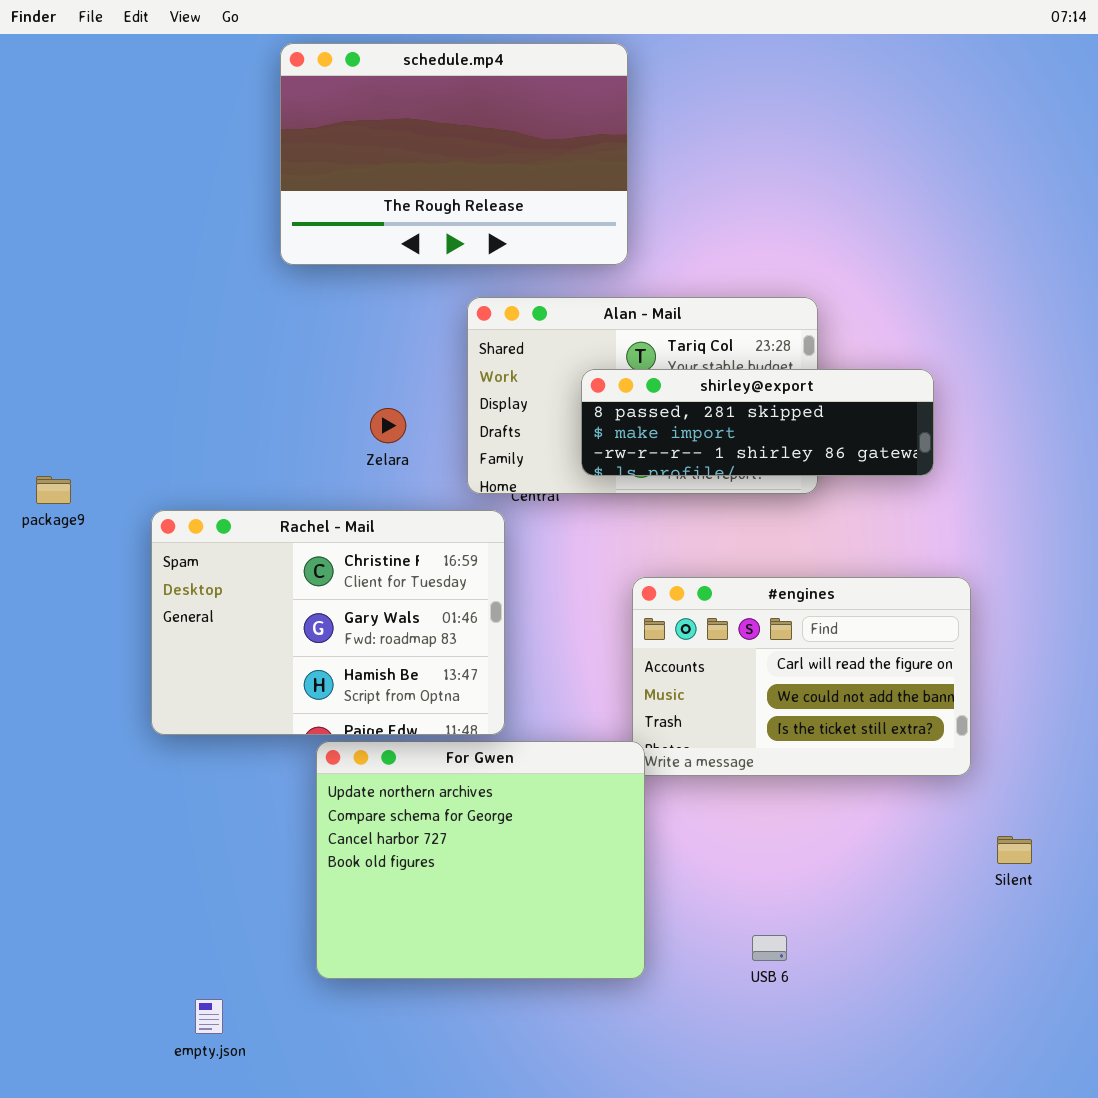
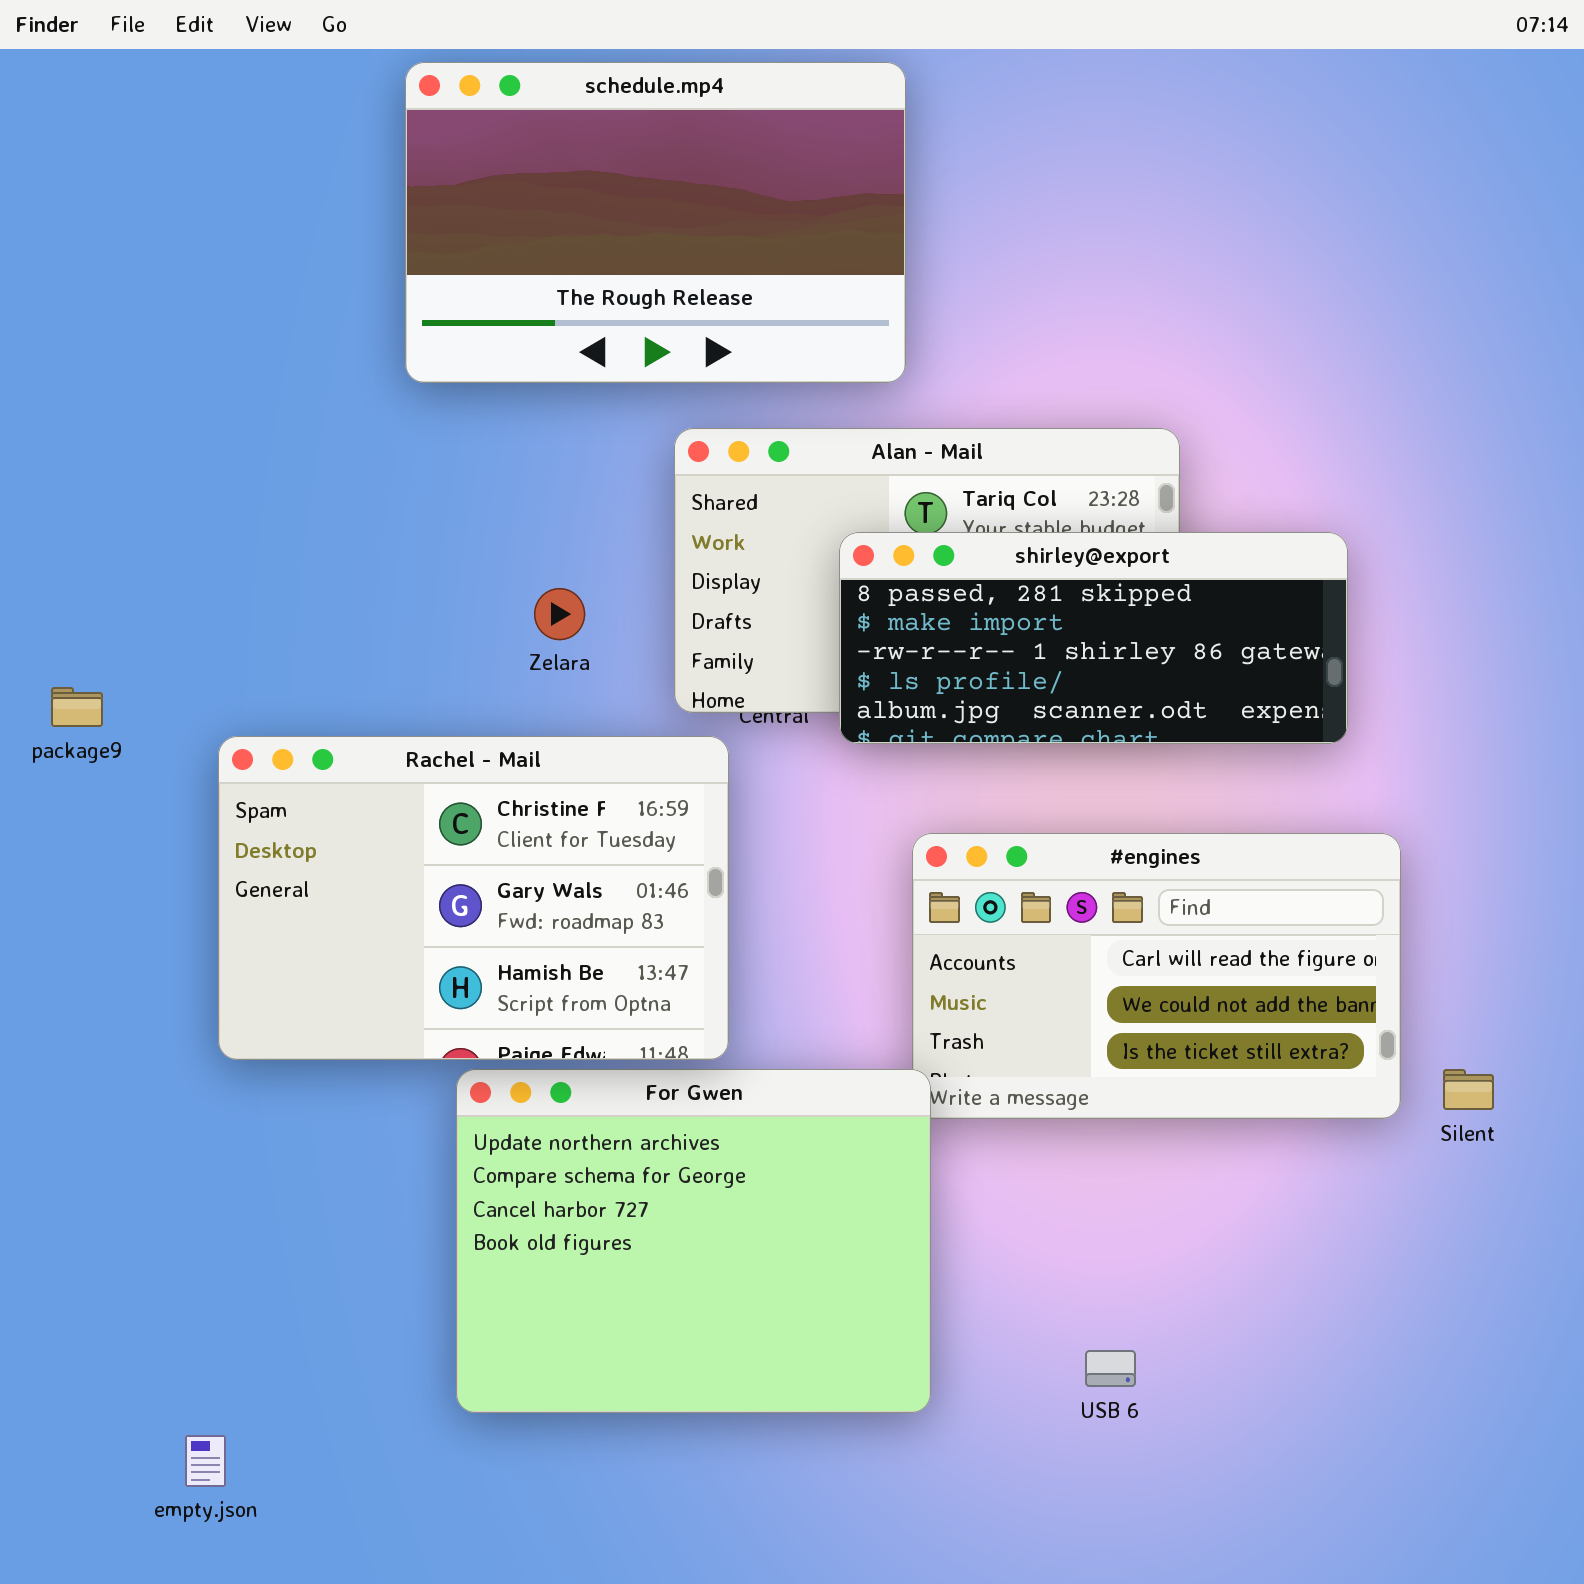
shirley@export: [581,369,934,476] -> [839,532,1348,744], resized
Silent: [997,836,1032,864] -> [1443,1069,1494,1110], moved
empty.json: [195,999,223,1034] -> [185,1435,226,1487], moved

